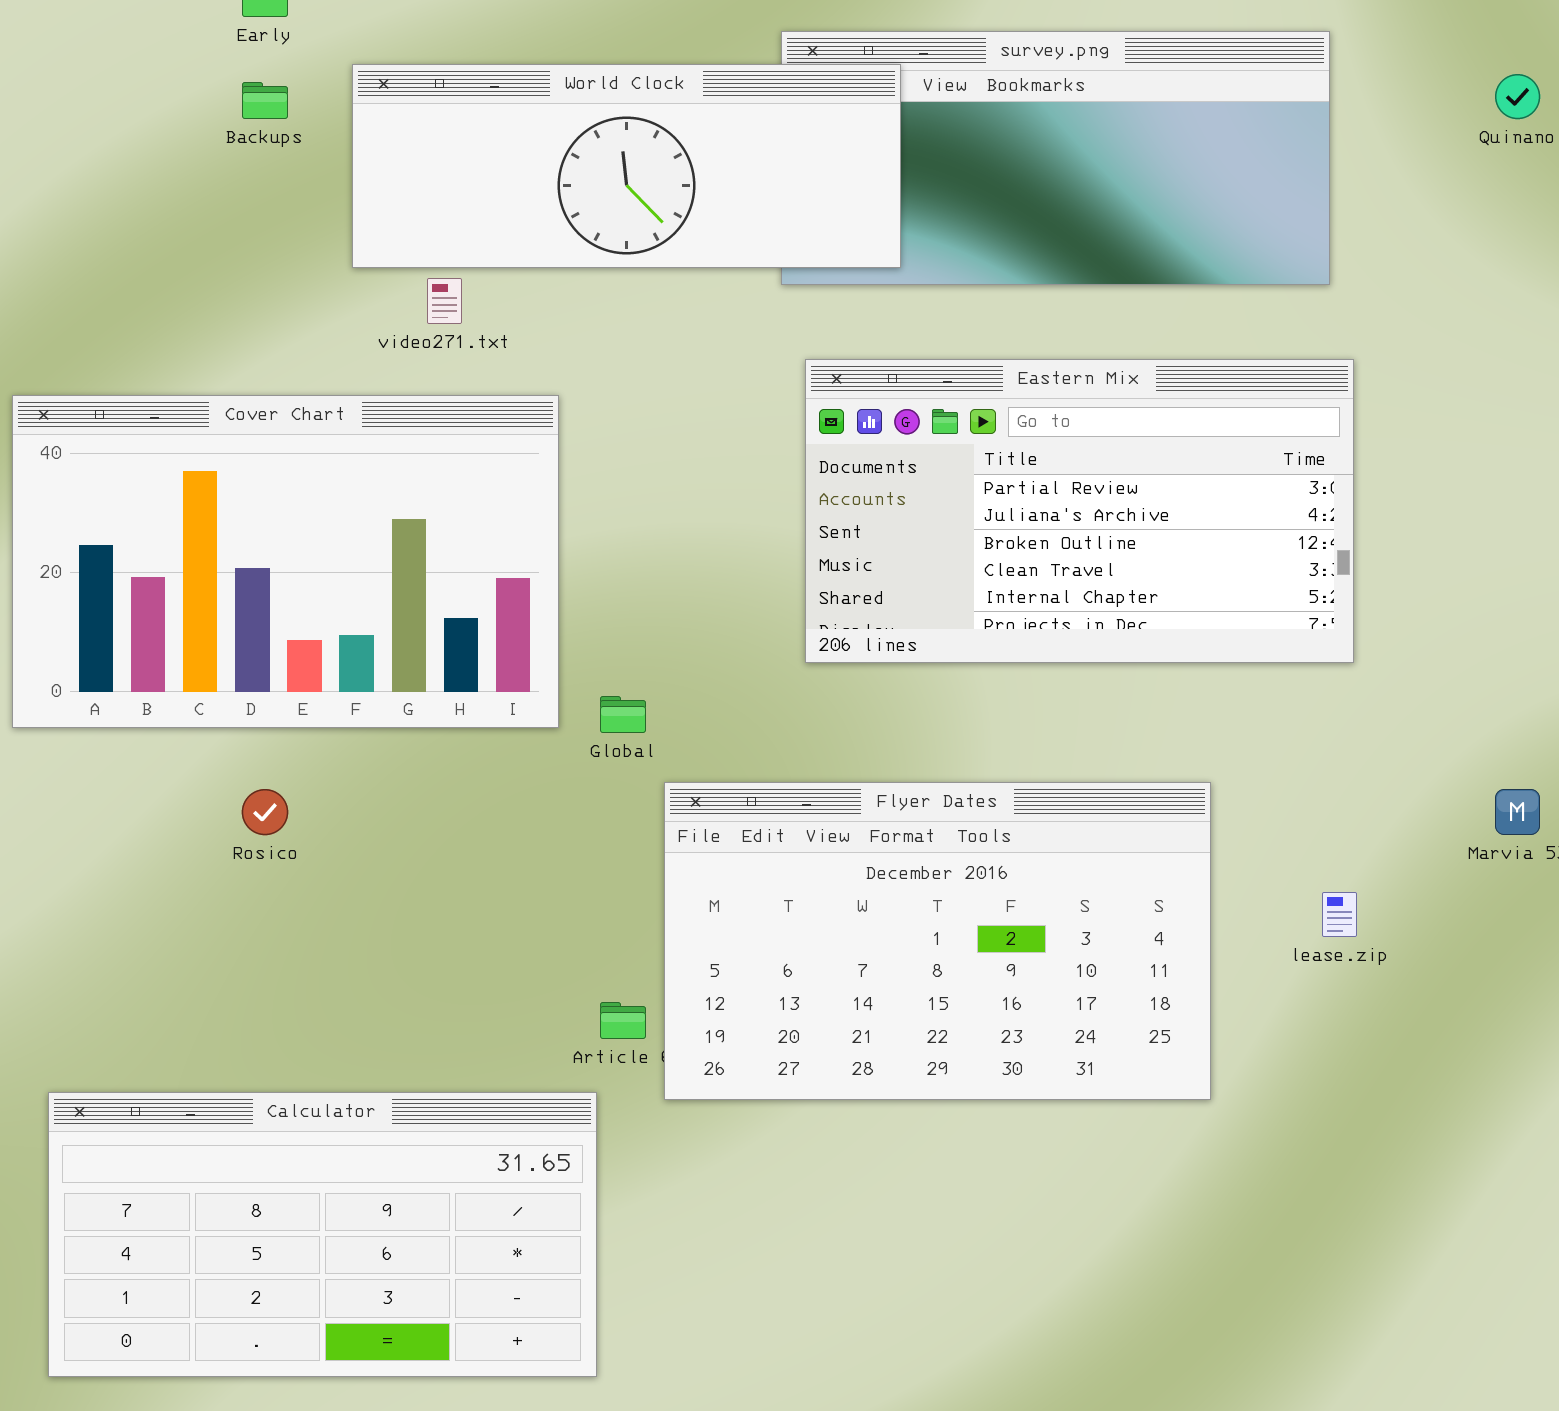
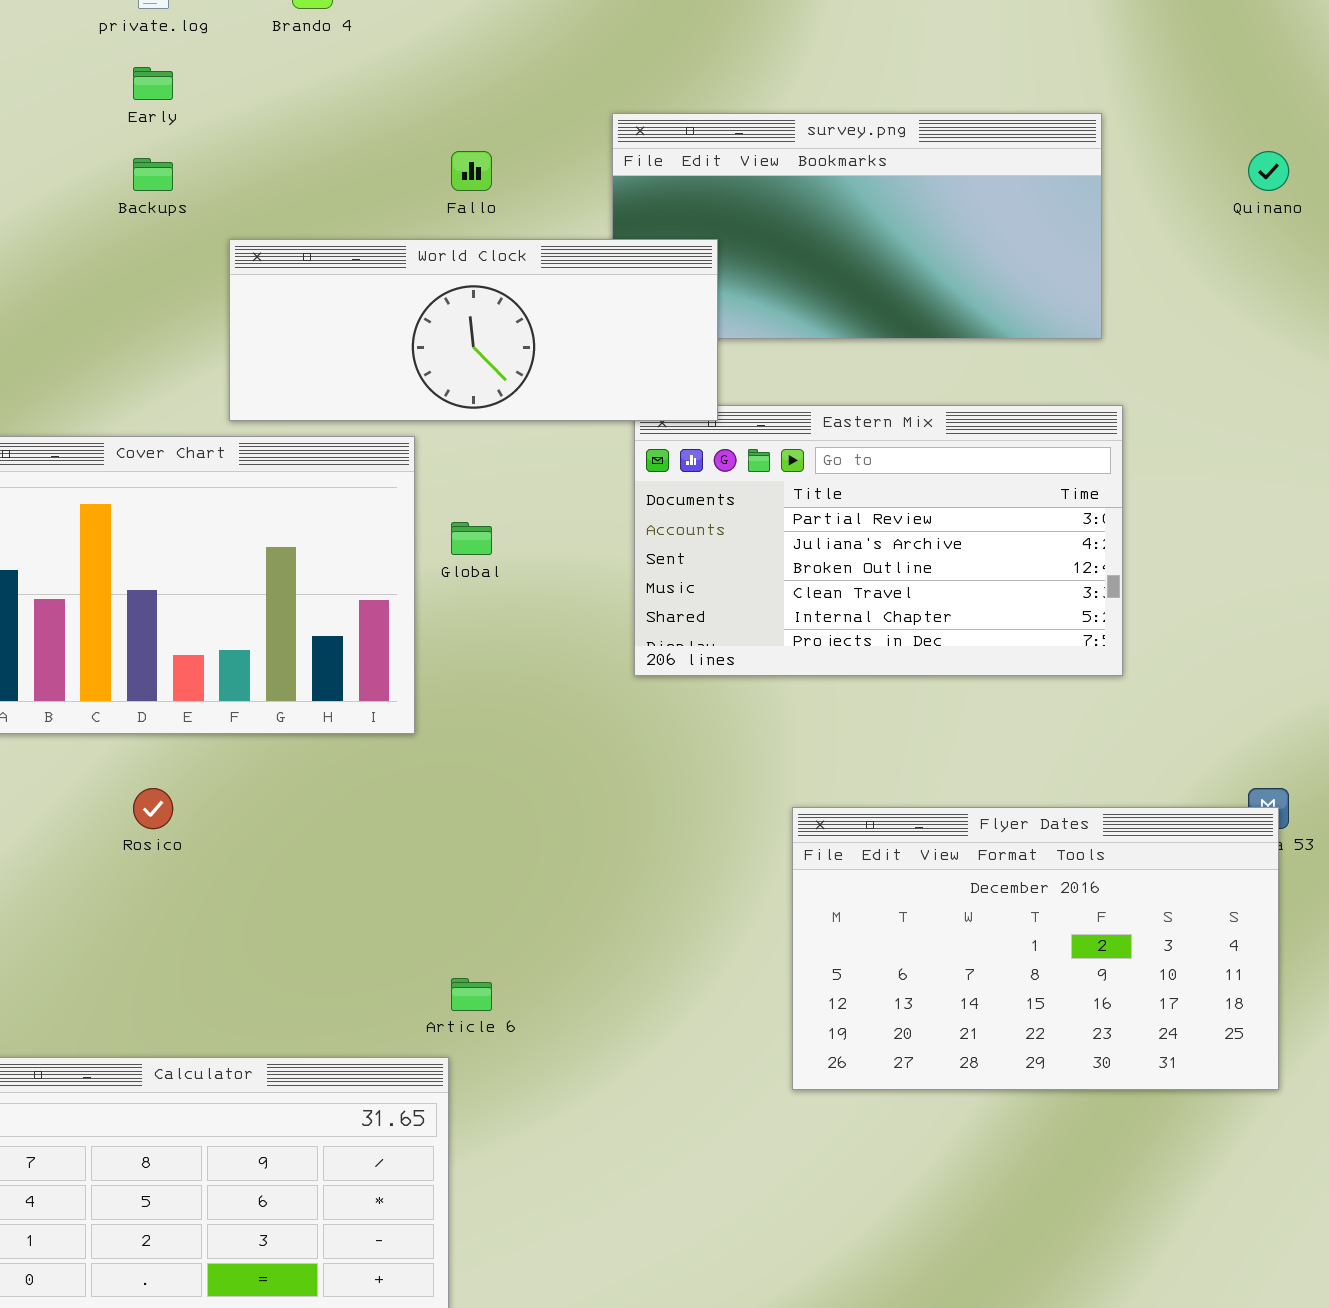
World Clock: [352,64,901,268] -> [229,239,718,421], moved
Global: [600,696,646,733] -> [451,522,492,555], moved
Flyer Dates: [664,782,1211,1100] -> [792,807,1279,1090], moved

